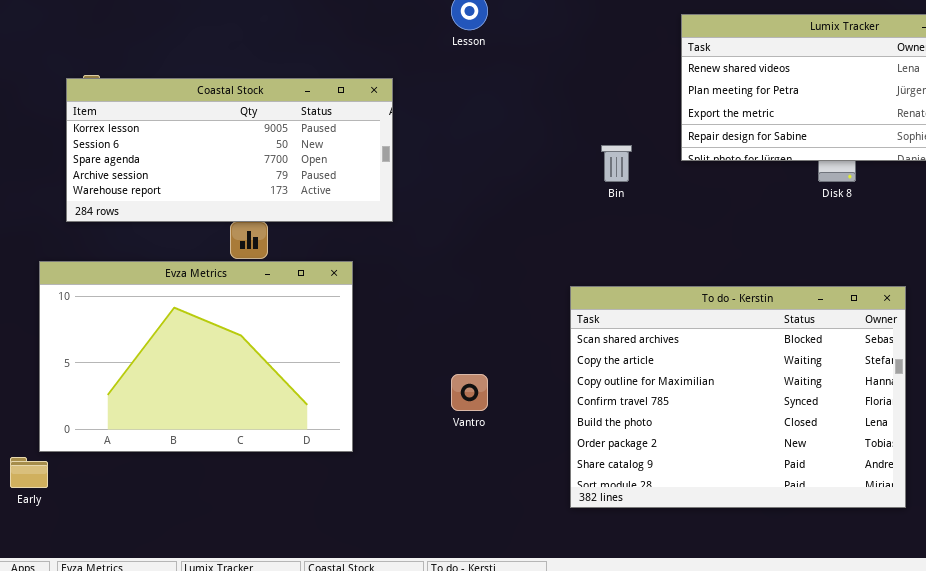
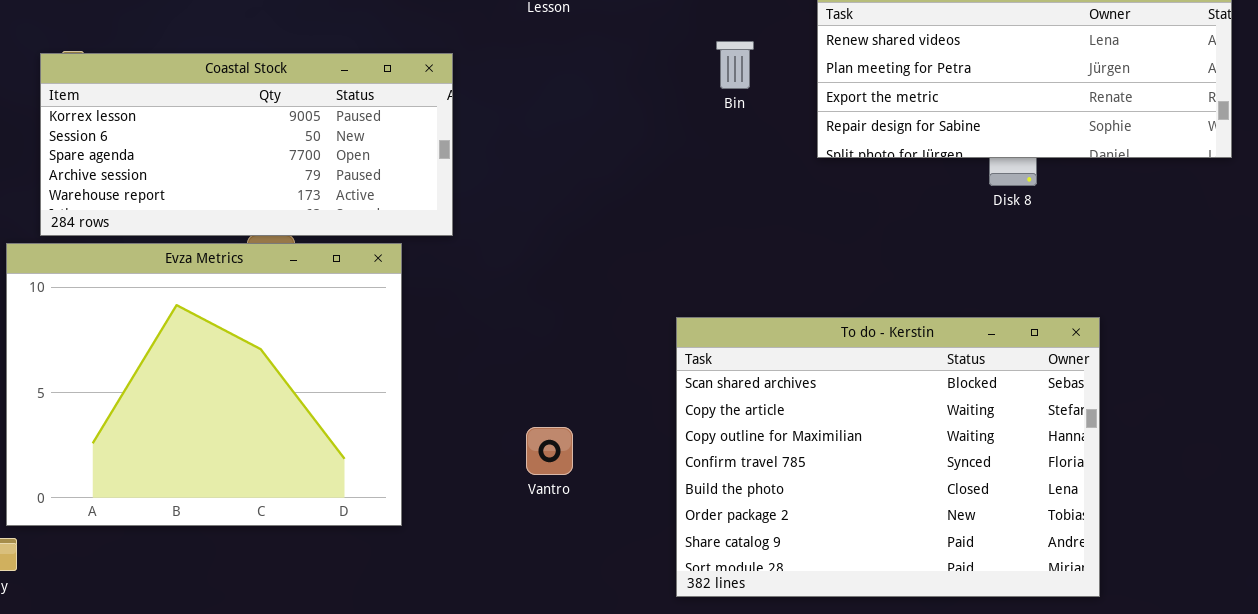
Bin: [601,145,632,182] -> [716,41,754,89], moved
Evza Metrics: [39,261,353,452] -> [6,243,402,526], resized

